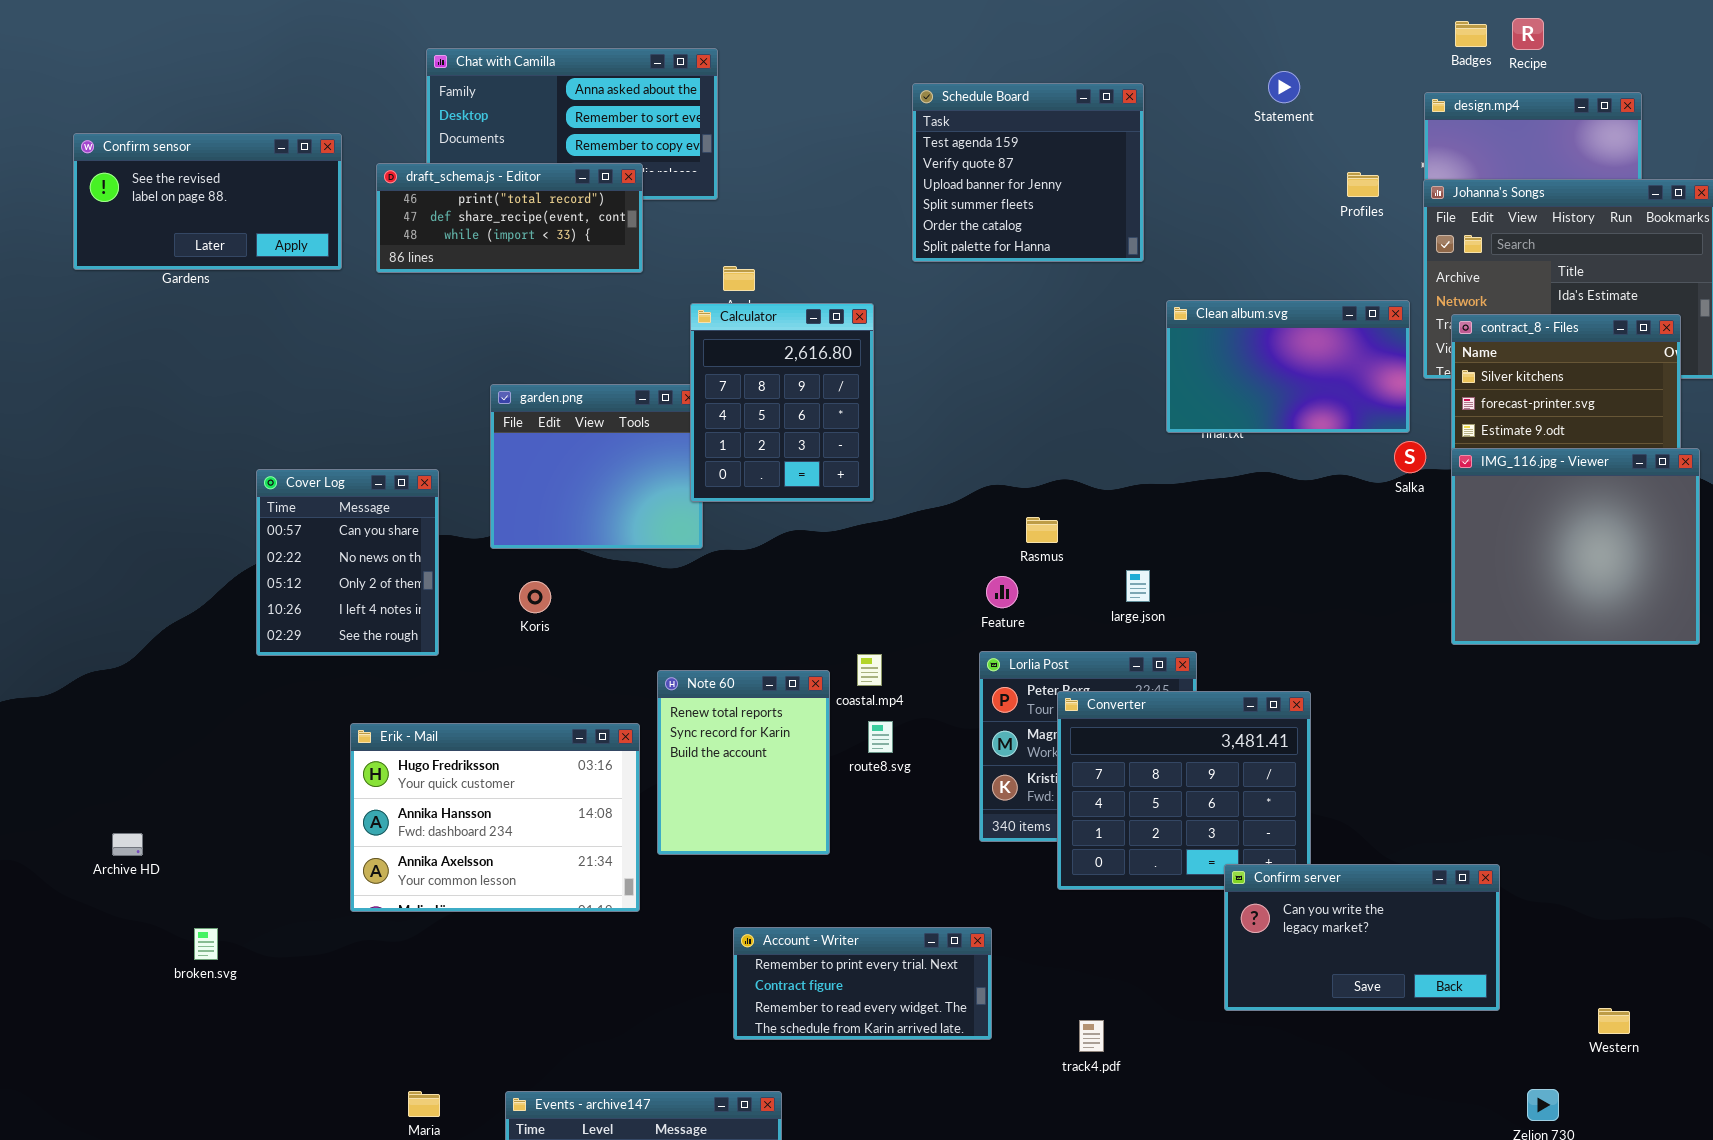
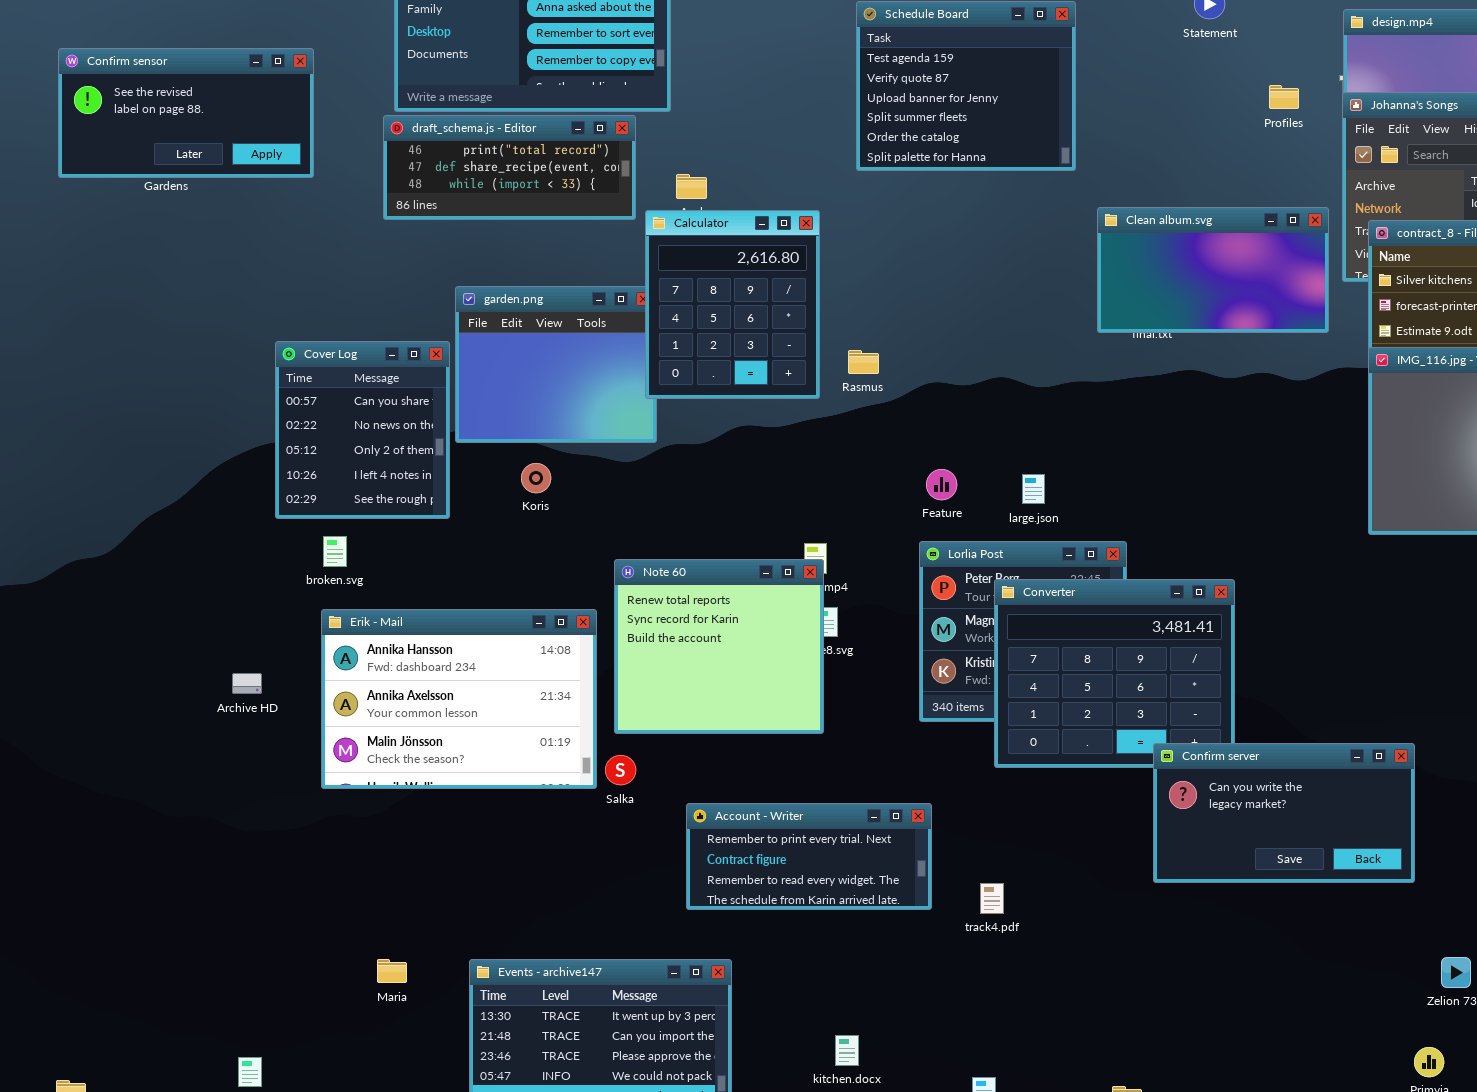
draft_schema.js - Editor: [376,163,643,273] -> [383,115,636,220], moved
Salka: [1394,441,1426,473] -> [605,755,636,785], moved
Cover Log: [256,469,439,656] -> [275,341,450,519], moved
Rasmus: [1026,517,1058,543] -> [848,350,879,374], moved
large.json: [1126,570,1150,602] -> [1022,474,1045,504], moved
Koris: [519,581,551,613] -> [521,463,551,493], moved
Note 60: [657,670,830,855] -> [614,559,824,734], resized
Erik - Mail: [350,723,640,912] -> [321,609,597,789], scrolled down 1 row
Archive HD: [112,833,143,856] -> [232,673,262,694], moved
broken.svg: [194,928,218,960] -> [323,536,347,567], moved
track4.pdf: [1079,1020,1104,1052] -> [980,883,1004,914], moved

